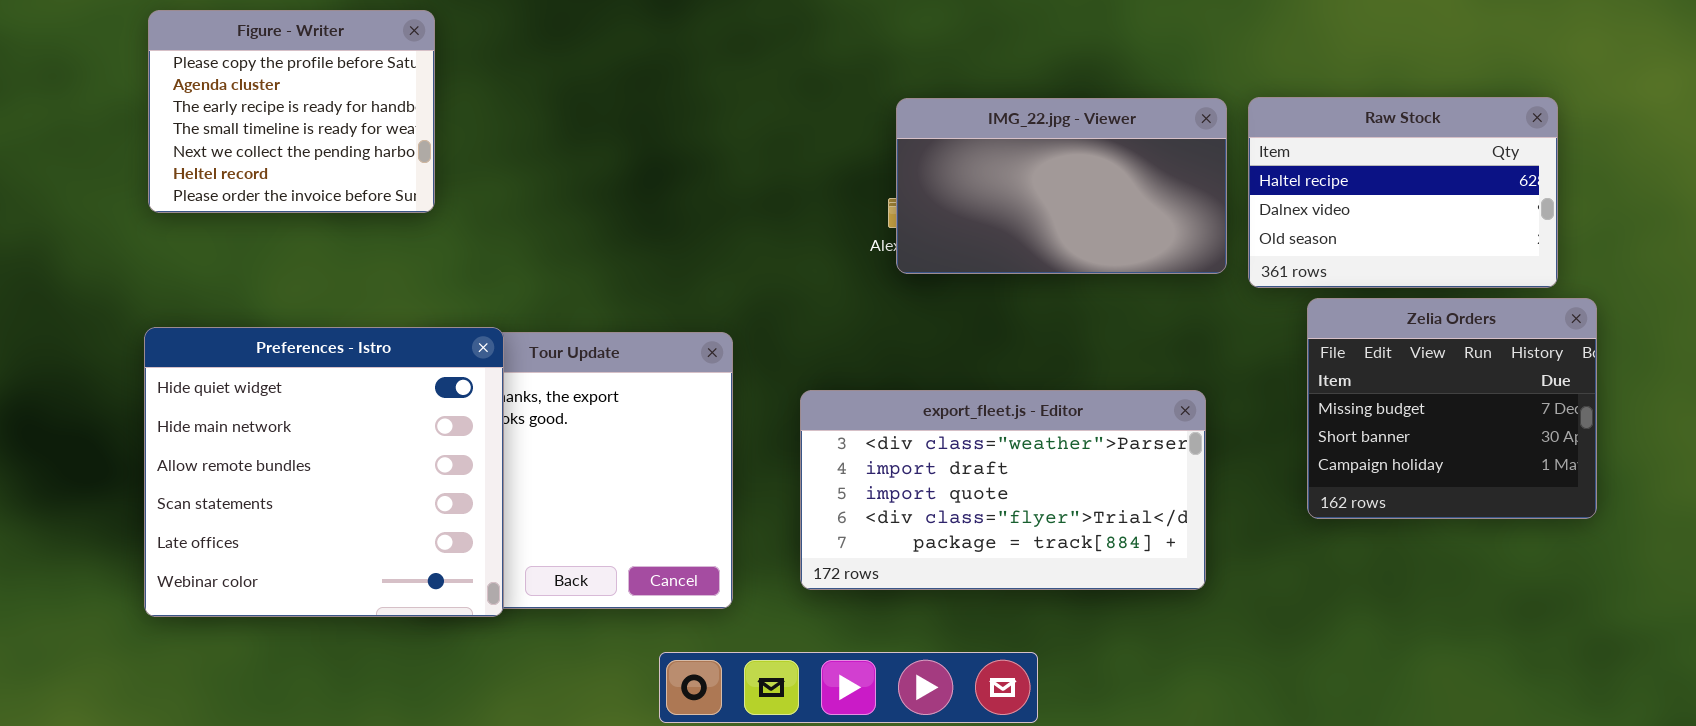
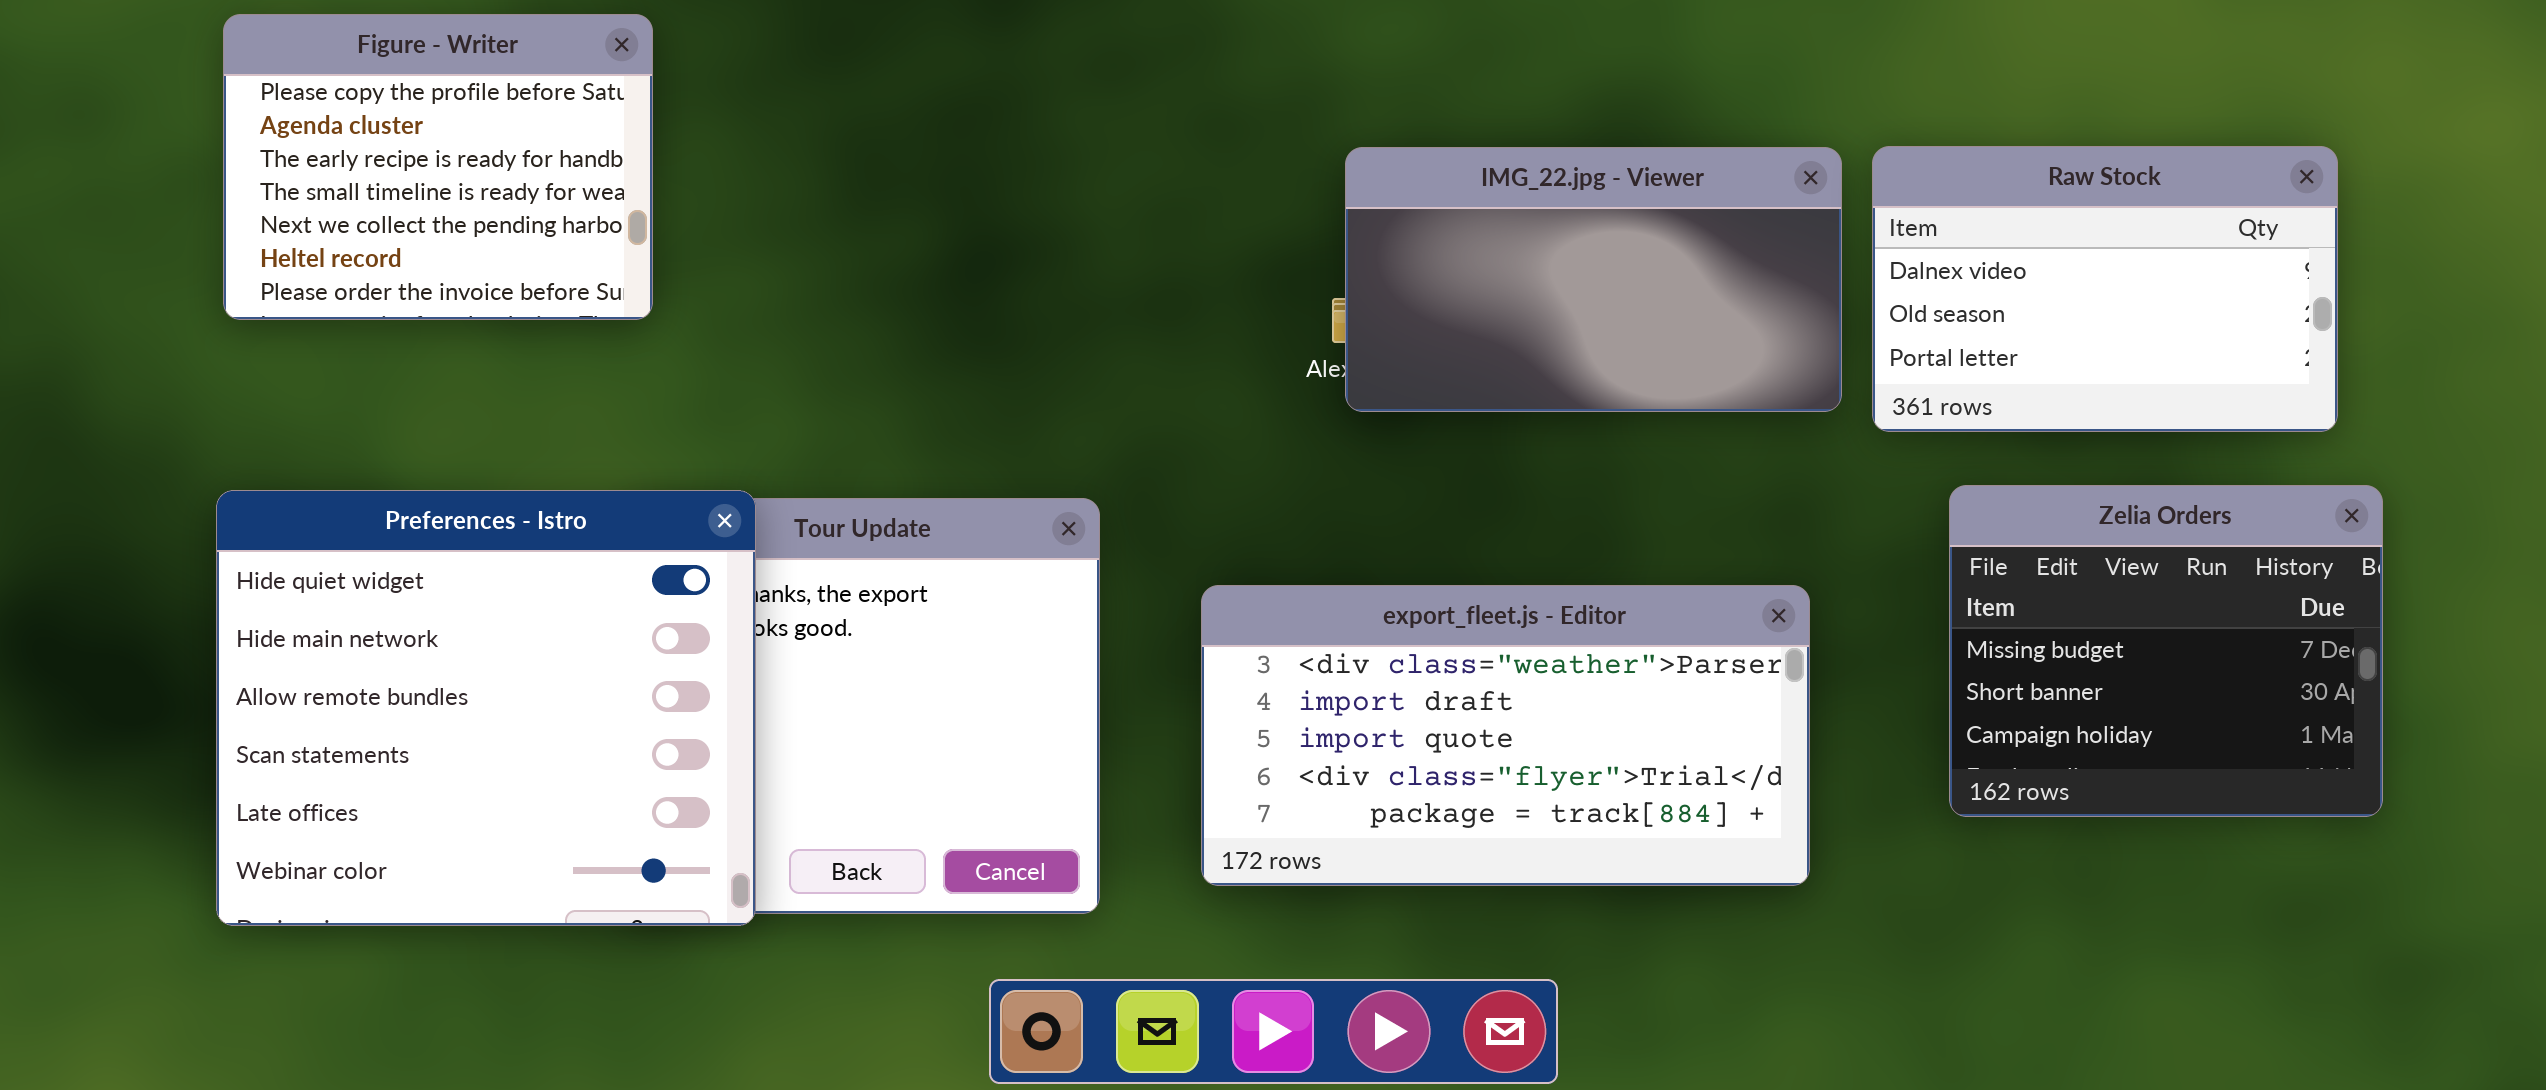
Raw Stock: [1248,97,1558,288] -> [1872,146,2338,432], scrolled down 1 row
Zelia Orders: [1307,298,1597,519] -> [1949,485,2383,817], moved

